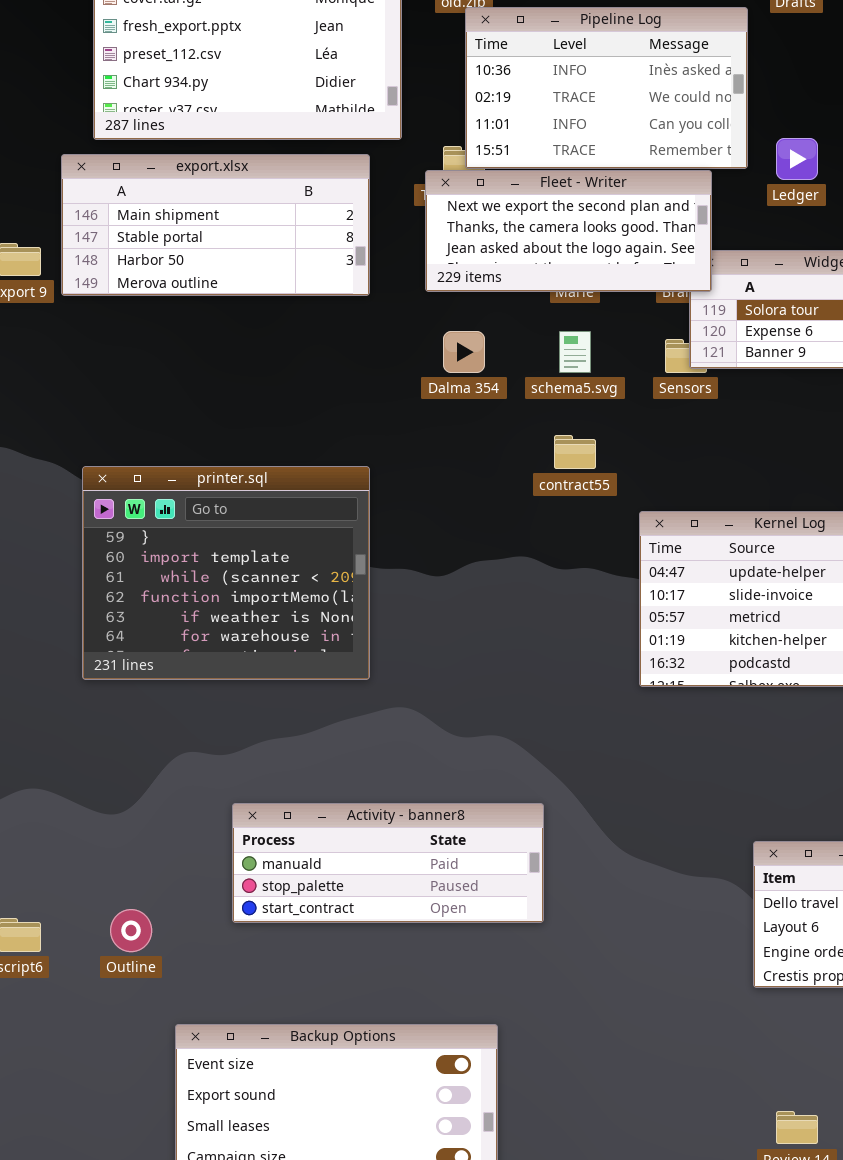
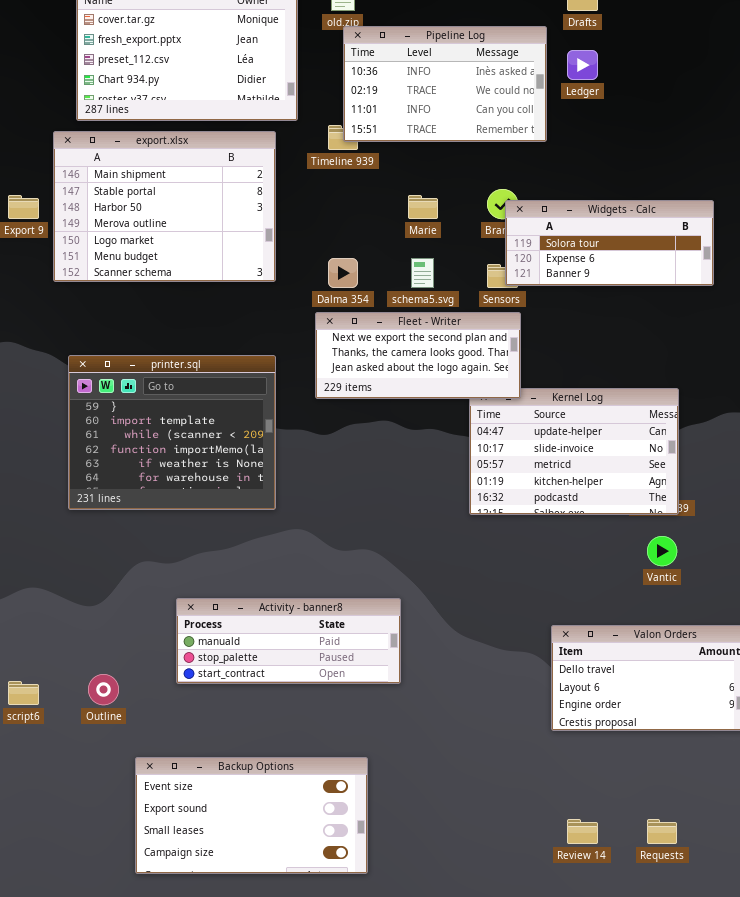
Ledger: [776,138,818,180] -> [567,50,598,80], moved
export.xlsx: [61,154,370,296] -> [53,131,276,282], resized
Fleet - Writer: [425,170,712,292] -> [315,312,521,399], moved

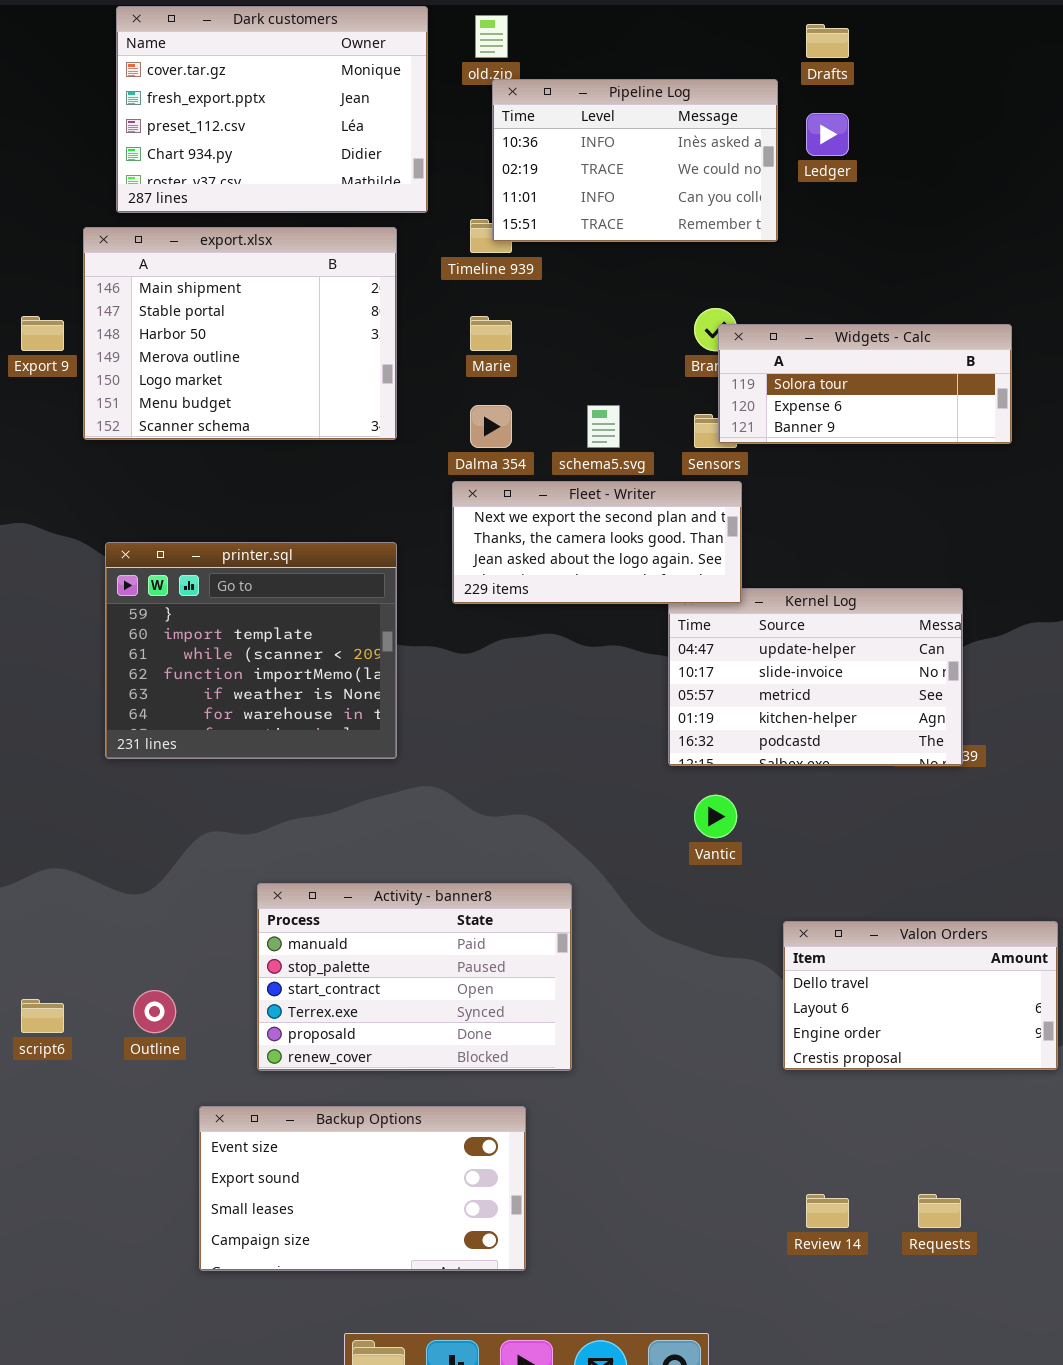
Marie: [408,195,438,219] -> [470,316,512,351], moved
Vantic: [647,536,677,566] -> [694,795,737,838], moved
Activity - banner8: [176,598,401,684] -> [257,883,572,1071], resized

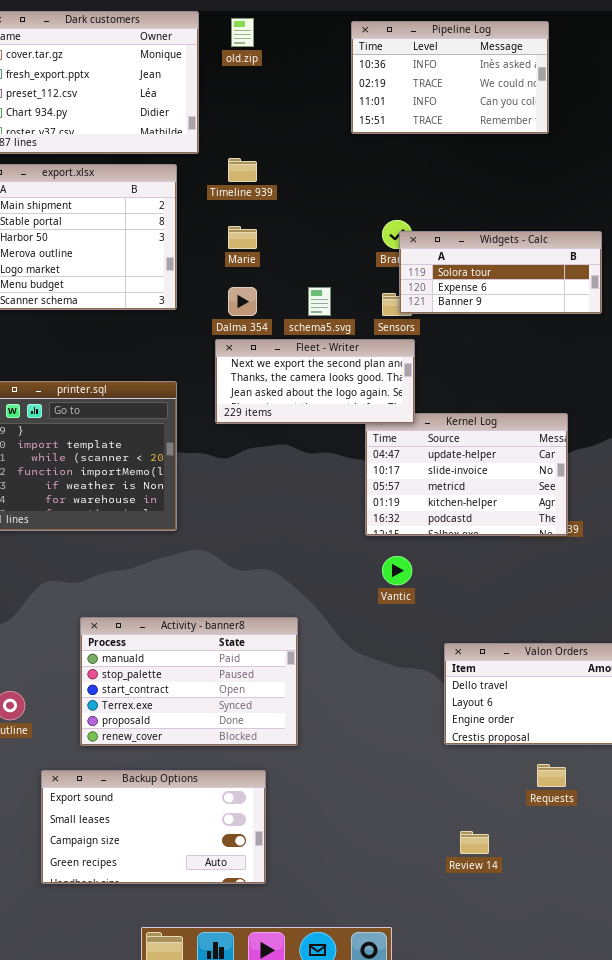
Pipeline Log: [492,79,778,242] -> [351,21,549,134], moved
Backup Options: [199,1106,526,1271] -> [41,770,266,884], scrolled down 1 row
Requests: [918,1194,961,1228] -> [537,764,566,787], moved

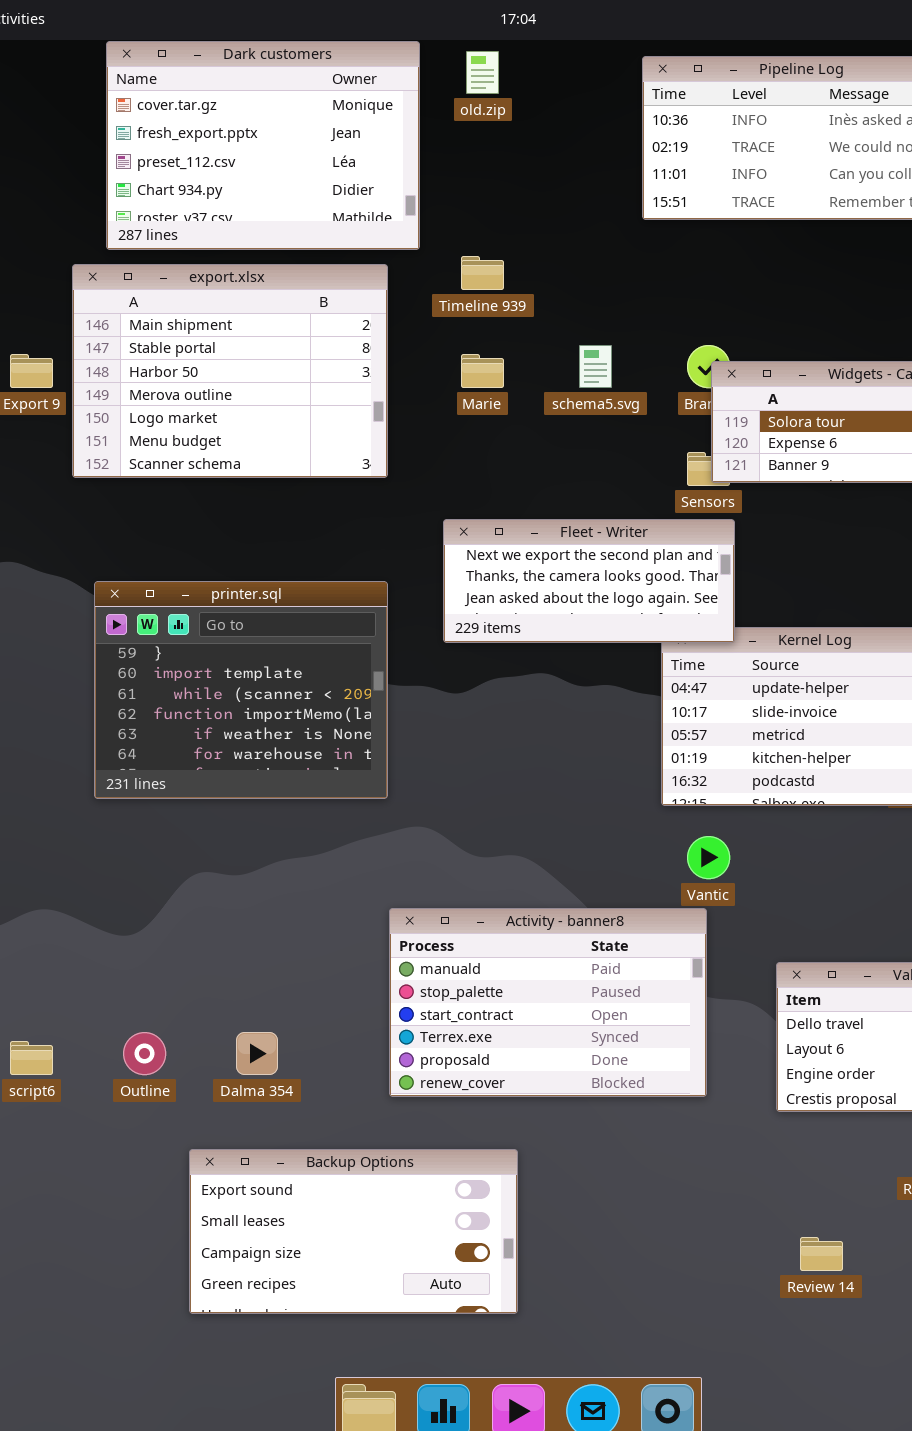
Dalma 354: [228,287,257,316] -> [236,1032,278,1075], moved
schema5.svg: [308,287,331,316] -> [579,345,612,388], moved
Activity - banner8: [80,617,298,746] -> [389,908,707,1097], moved

